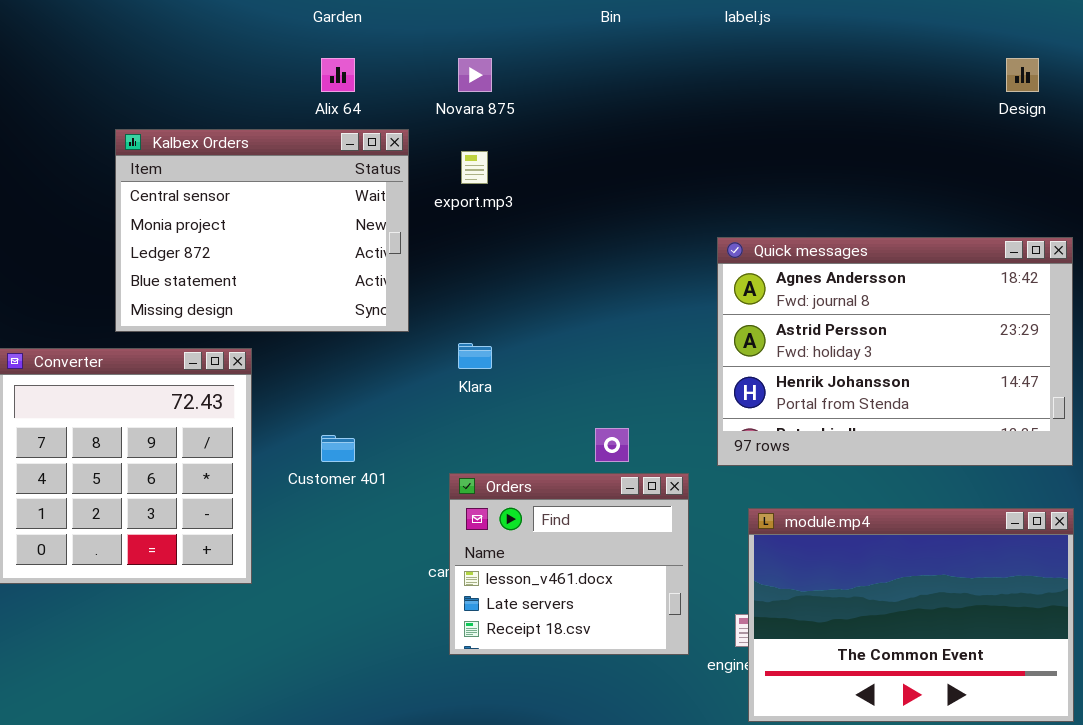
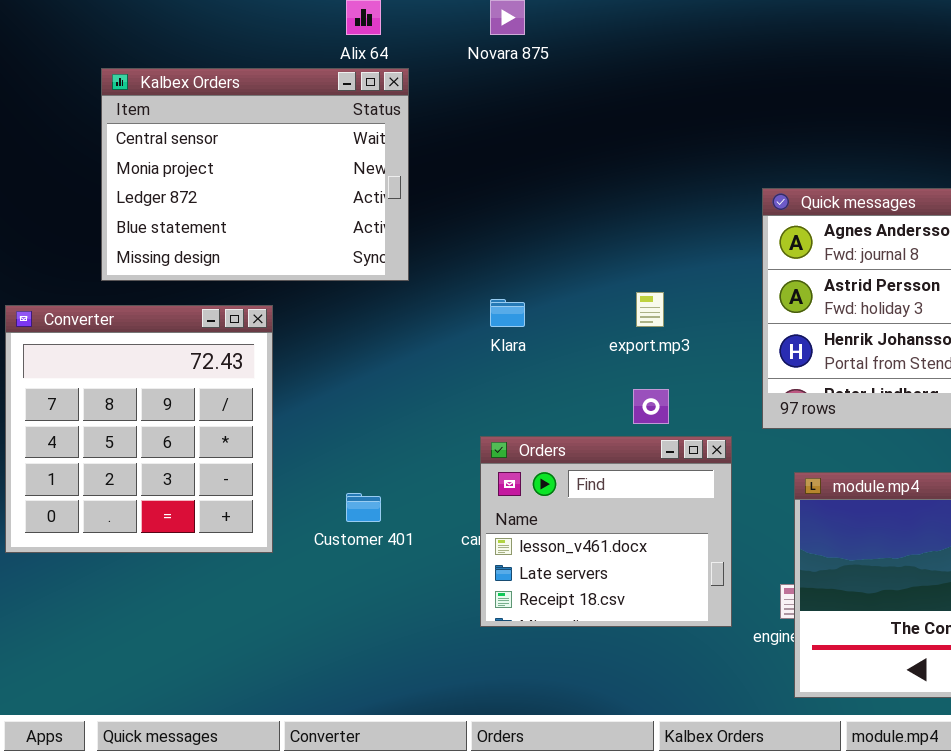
Kalbex Orders: [115,129,409,332] -> [101,68,409,281], moved
export.mp3: [461,151,488,184] -> [636,292,664,327], moved
Customer 401: [321,435,355,462] -> [346,493,381,522], moved

